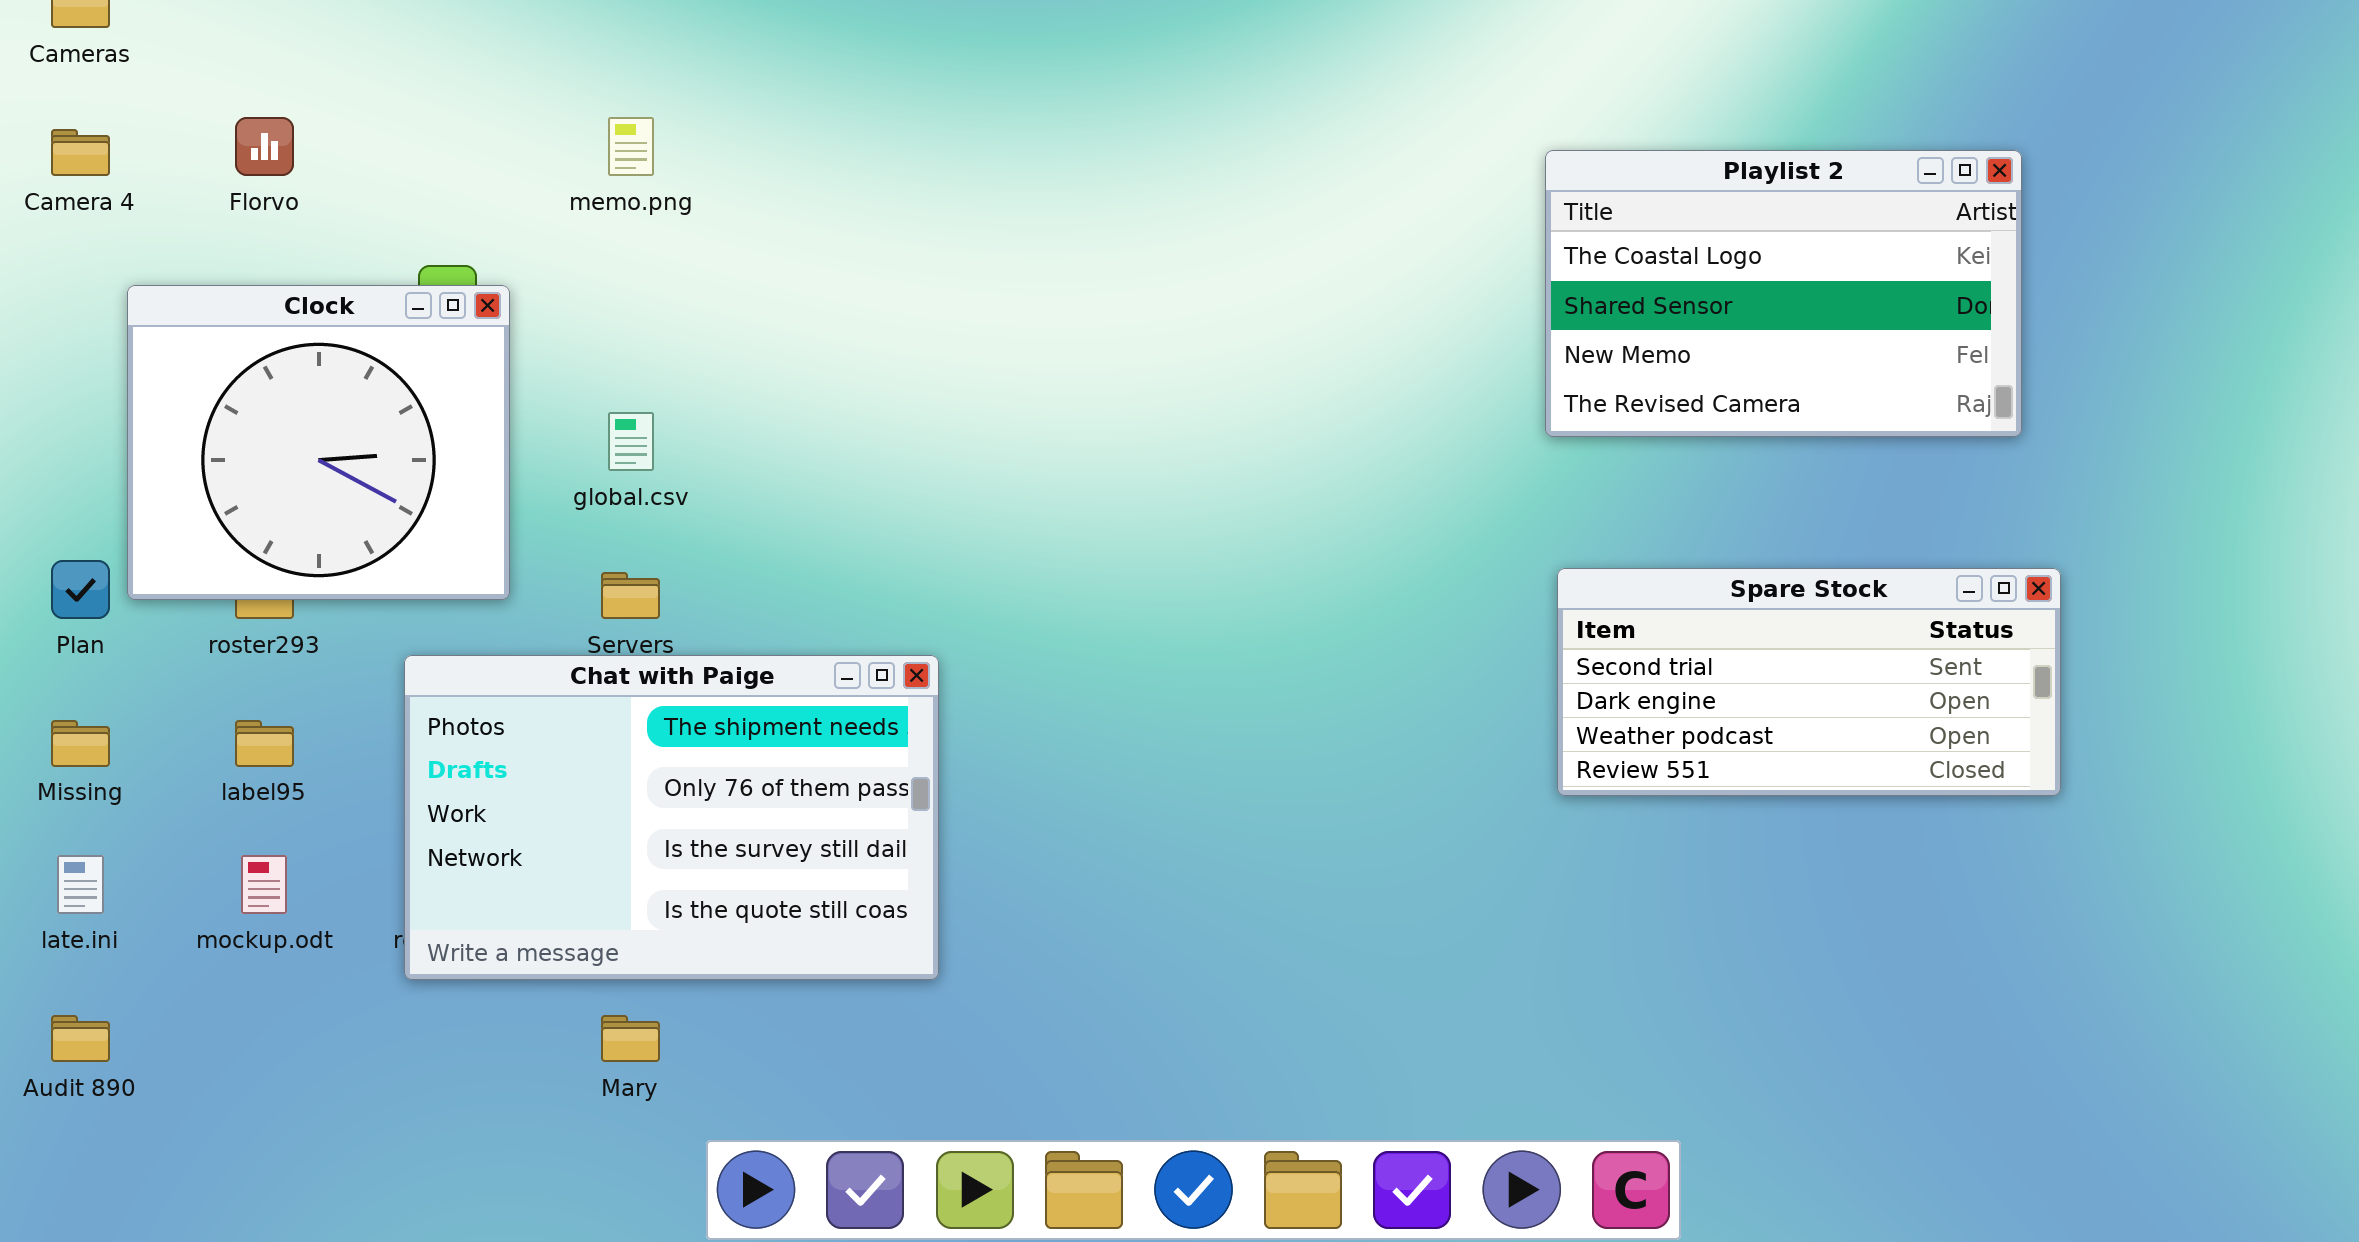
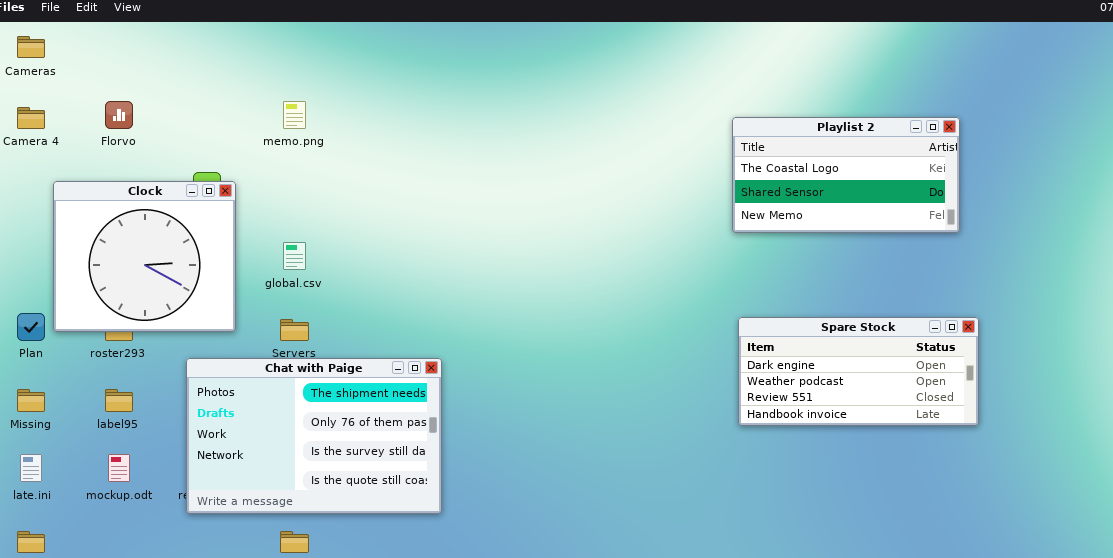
Playlist 2: [1545,150,2022,437] -> [732,117,960,233], resized
Spare Stock: [1557,568,2061,796] -> [738,317,979,426], scrolled down 1 row

